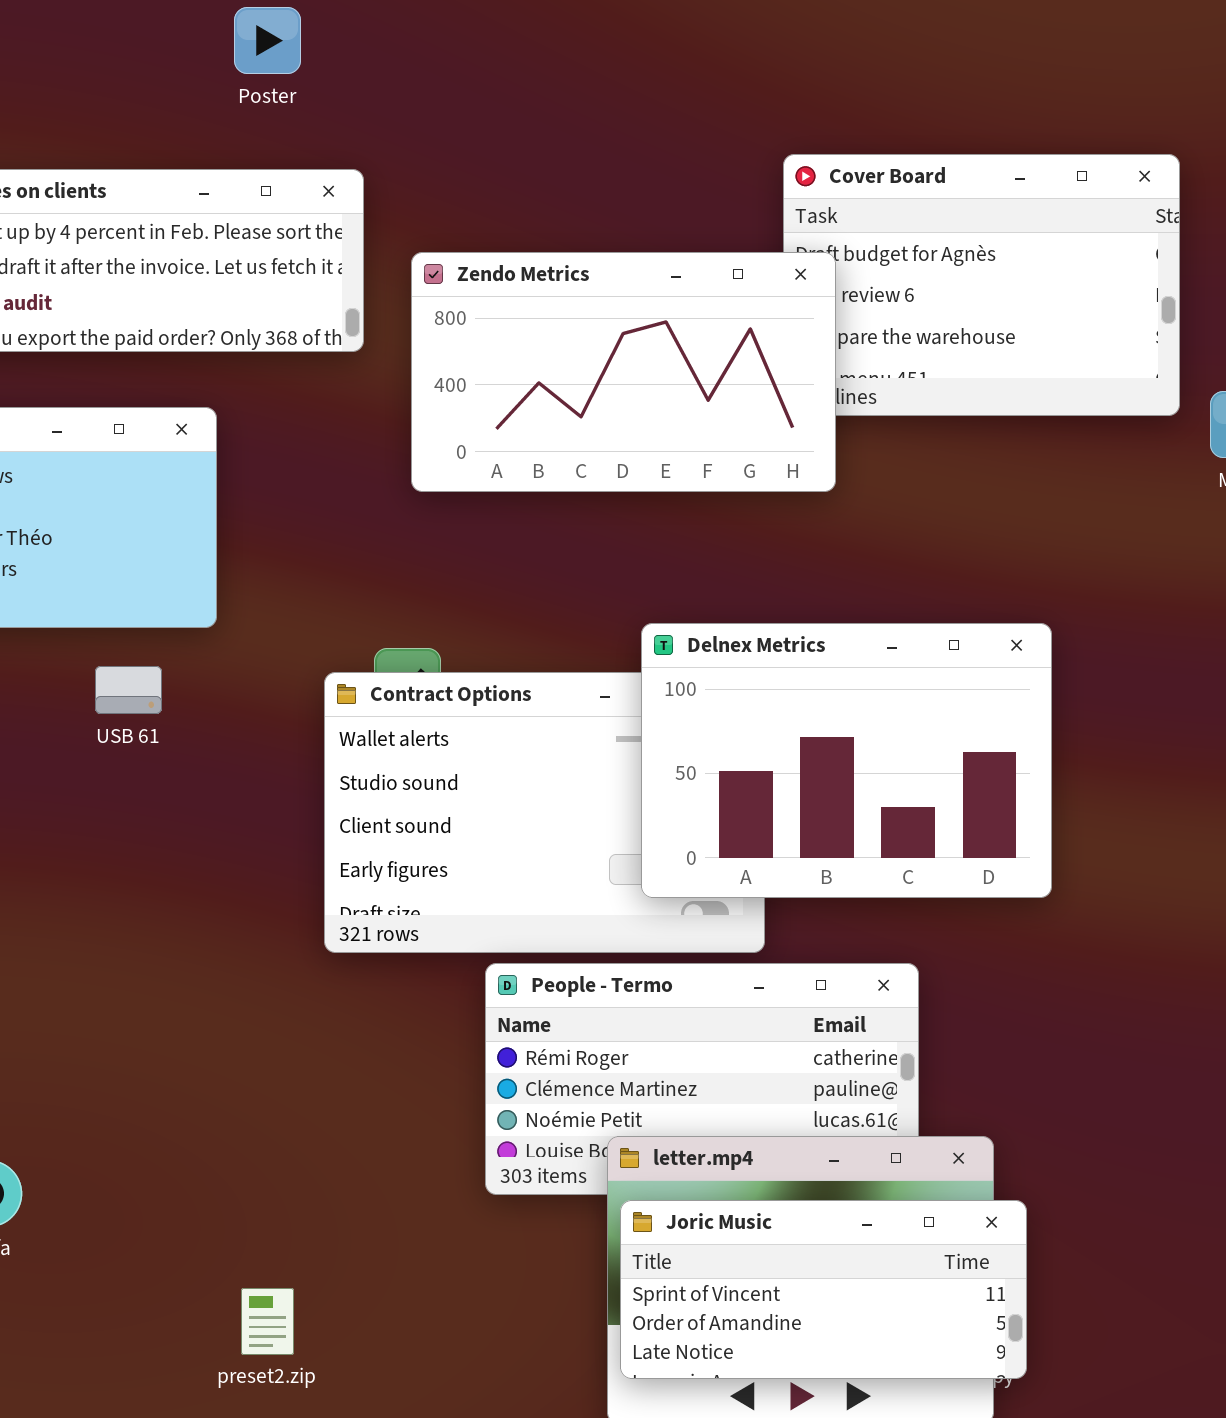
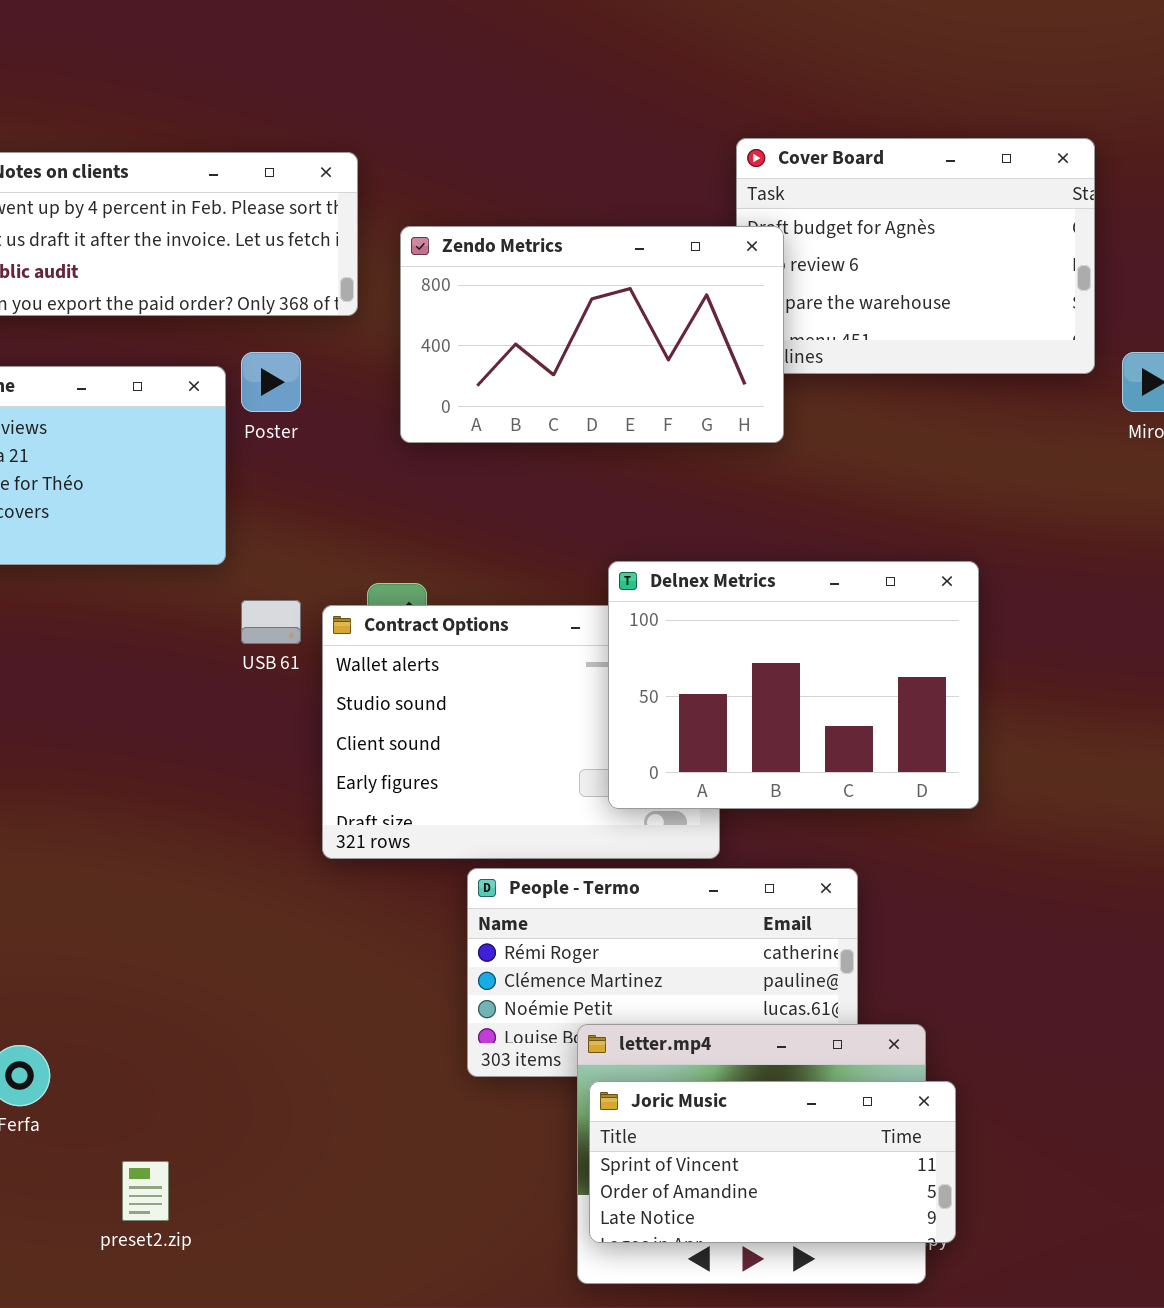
Poster: [234,7,301,74] -> [241,352,301,412], moved
USB 61: [95,666,162,714] -> [241,600,301,644], moved
preset2.zip: [241,1288,294,1355] -> [122,1161,169,1221], moved

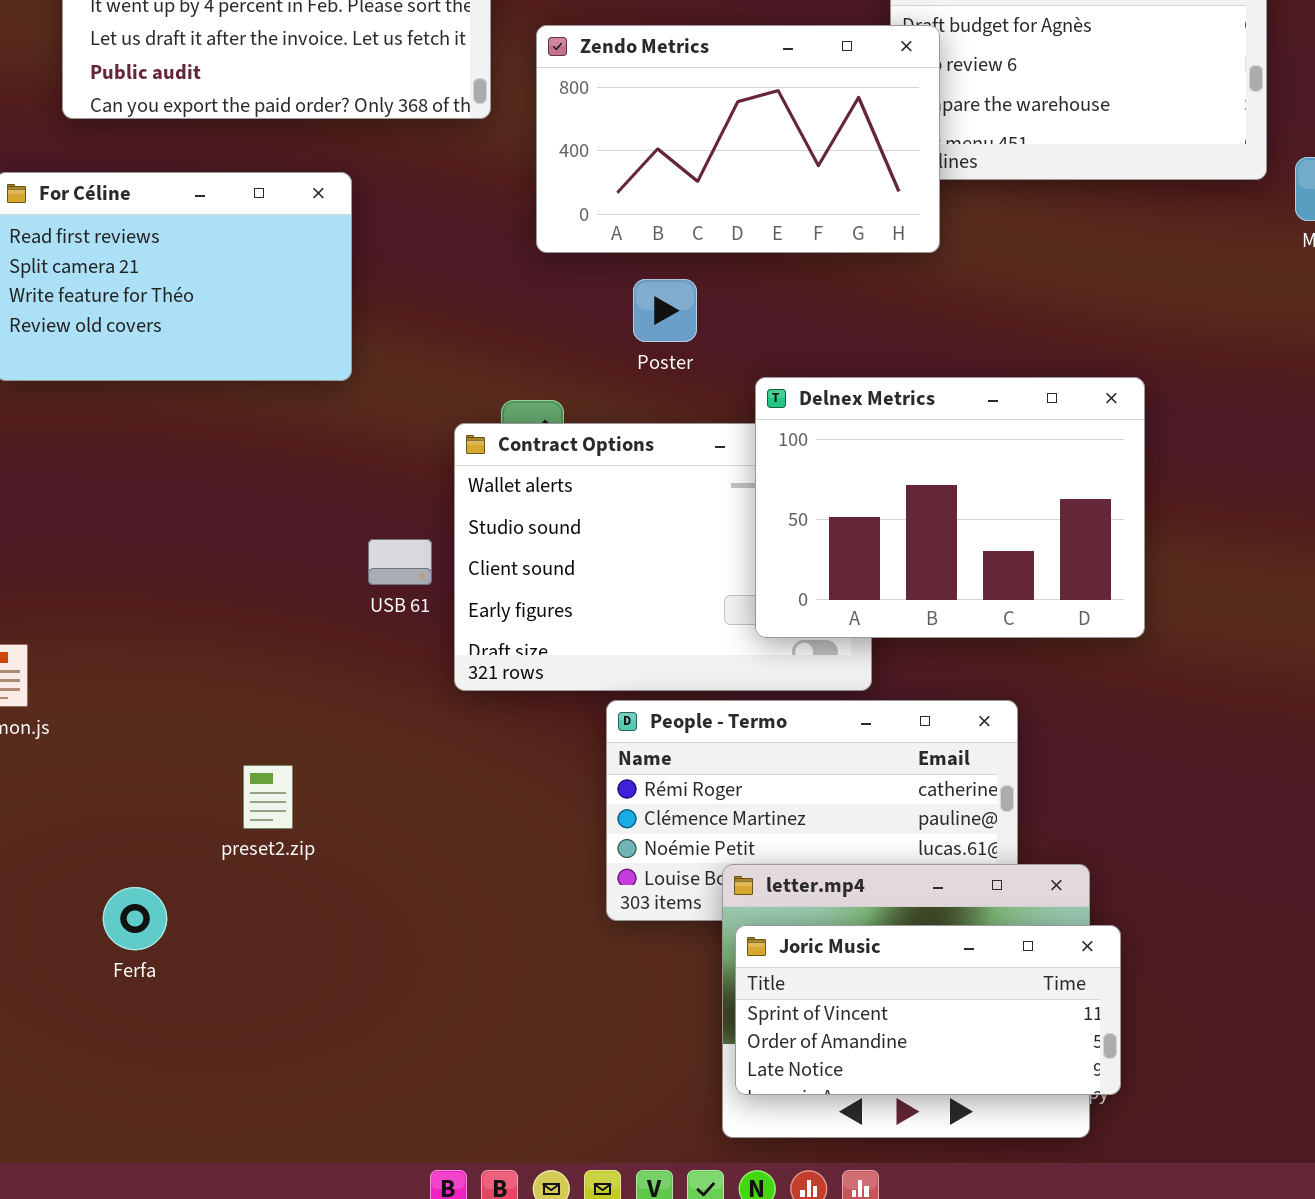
Poster: [241,352,301,412] -> [633,279,697,342], moved
USB 61: [241,600,301,644] -> [368,539,432,585], moved
preset2.zip: [122,1161,169,1221] -> [243,765,293,829], moved

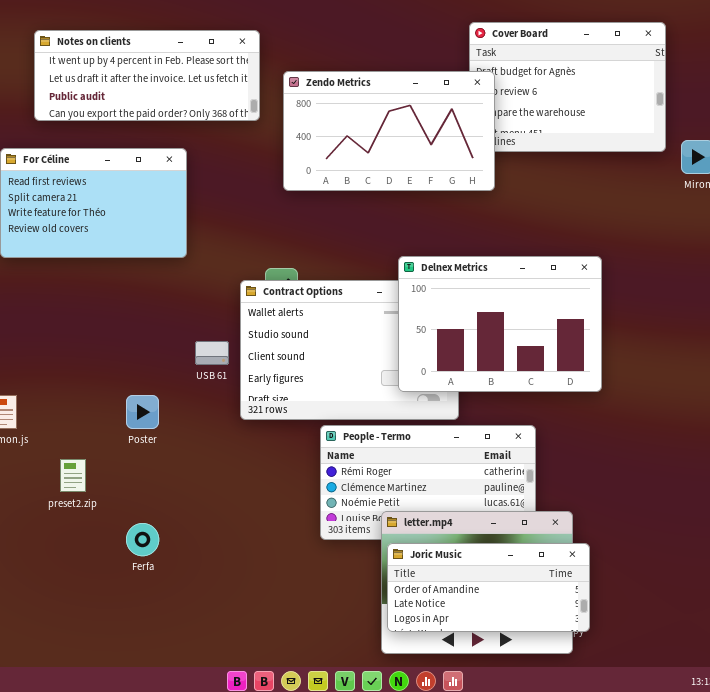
Poster: [633,279,697,342] -> [126,395,159,429], moved
preset2.zip: [243,765,293,829] -> [60,459,86,492], moved
Ferfa: [103,887,167,950] -> [126,523,159,556], moved
Joric Music: [735,925,1121,1095] -> [387,543,590,632], scrolled down 1 row

